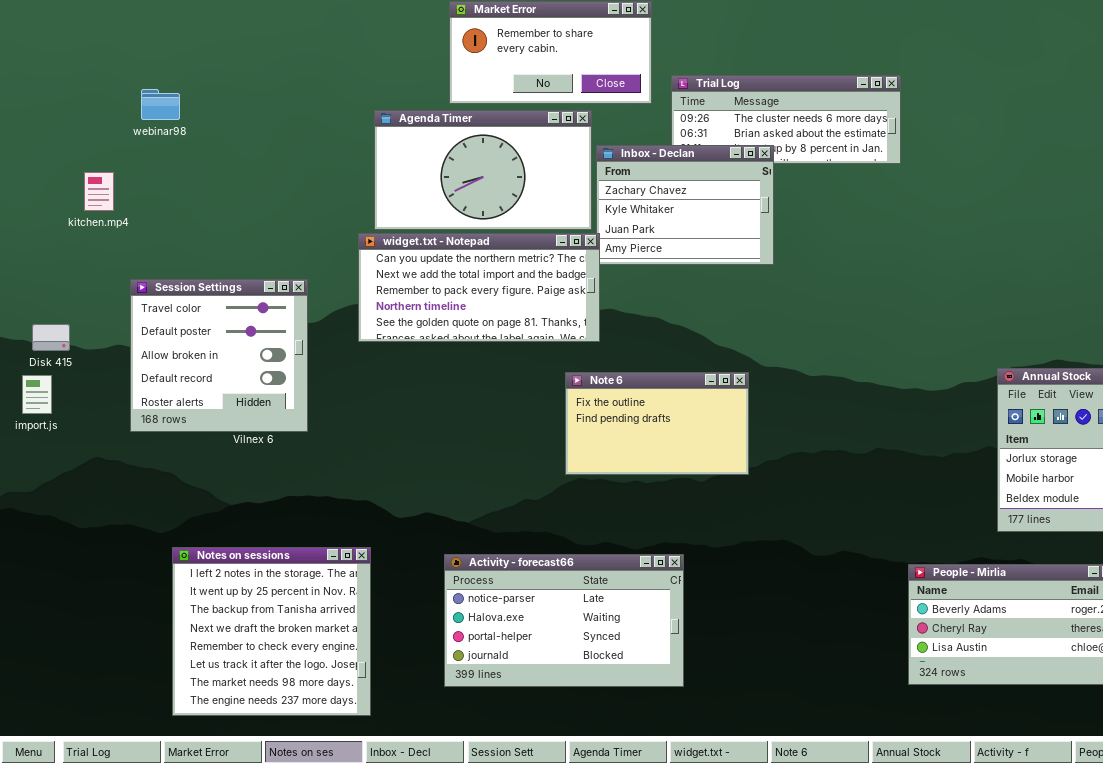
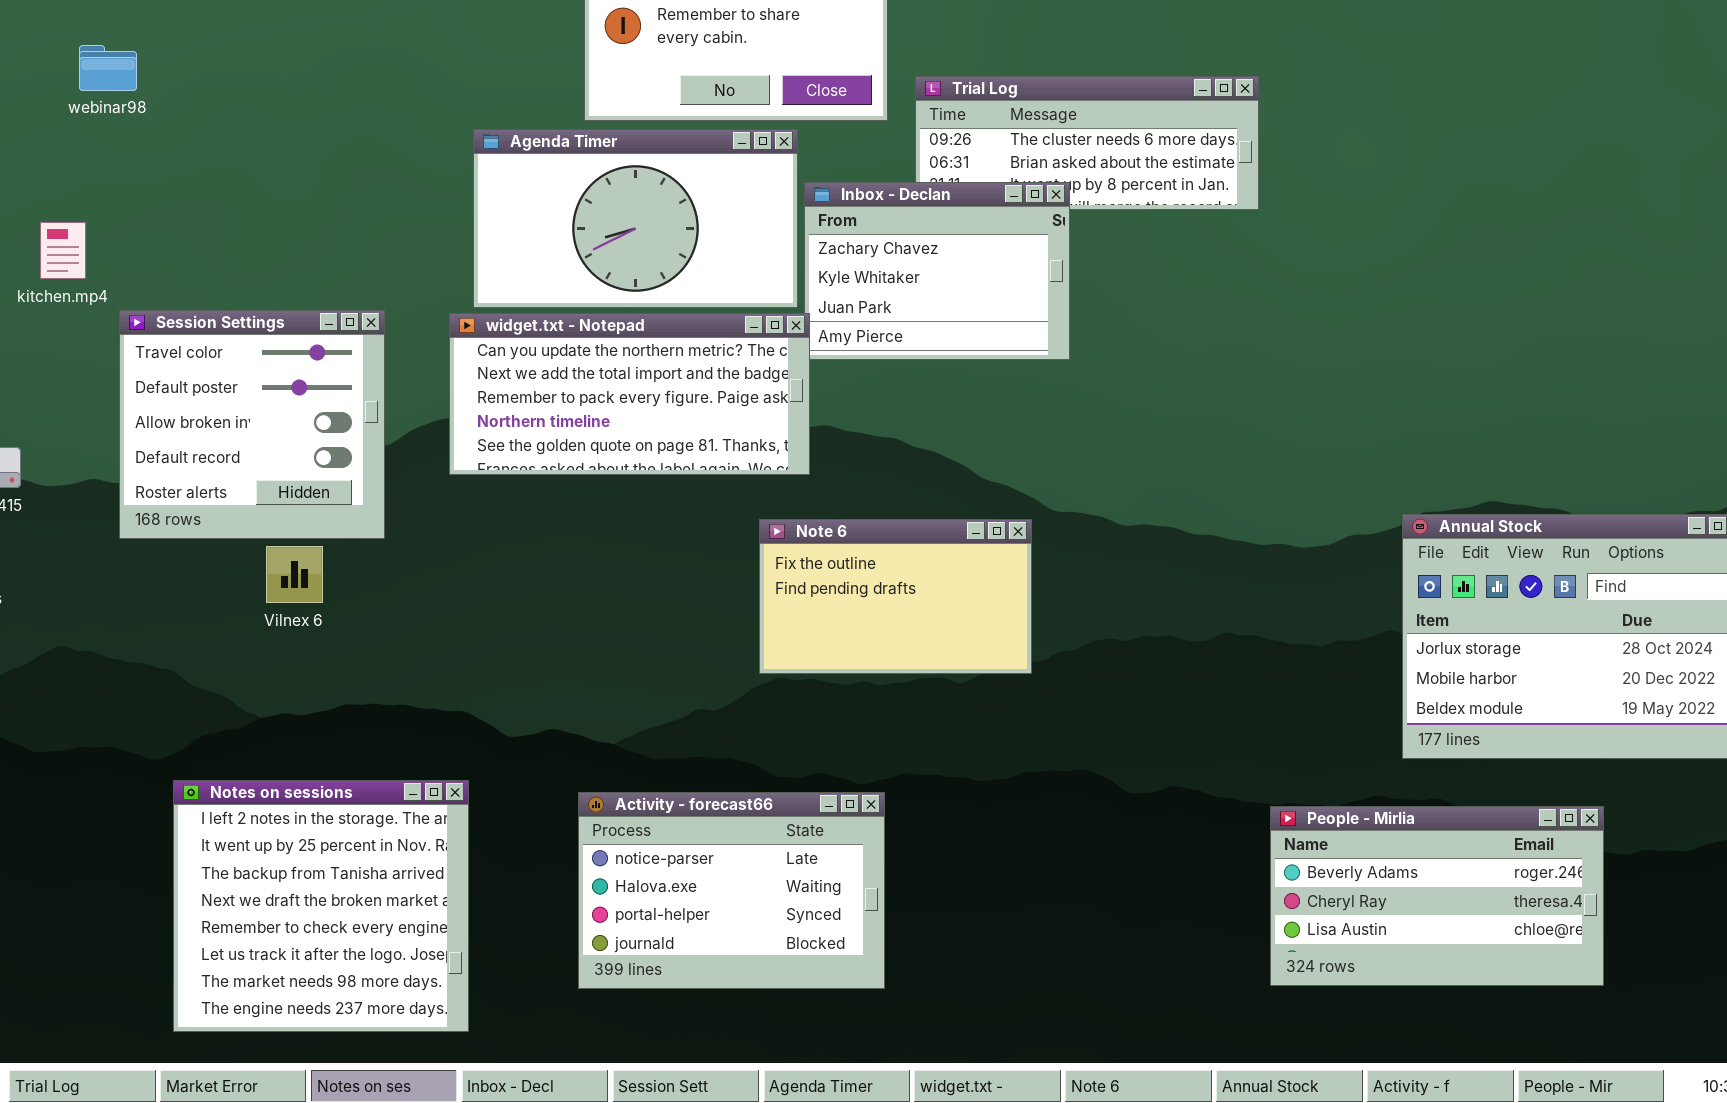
webinar98: [141,89,180,120] -> [79,45,137,91], moved
Session Settings: [130,279,308,432] -> [119,310,385,539], moved
Activity - forecast66: [444,554,684,687] -> [578,792,885,989], resized

